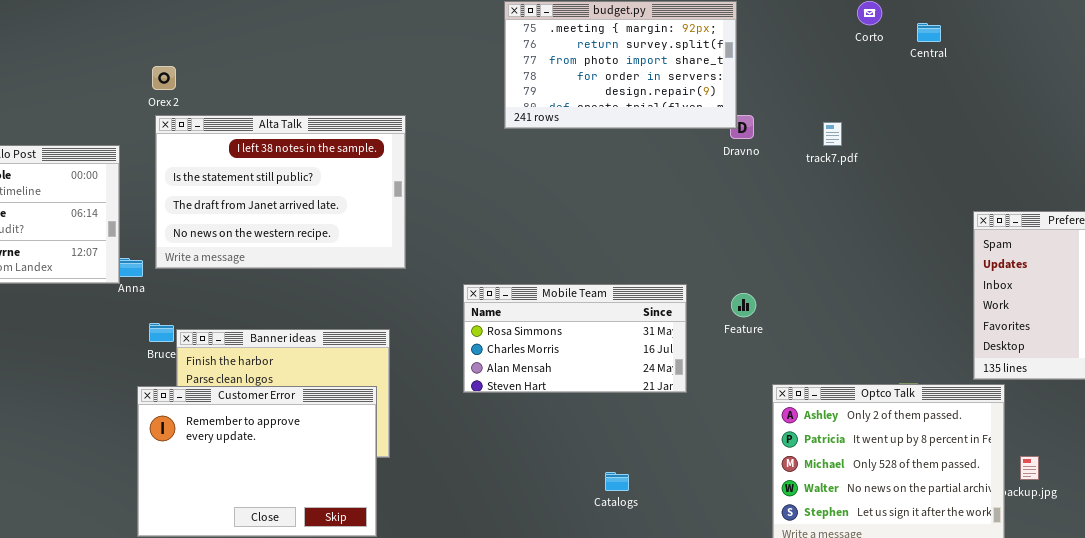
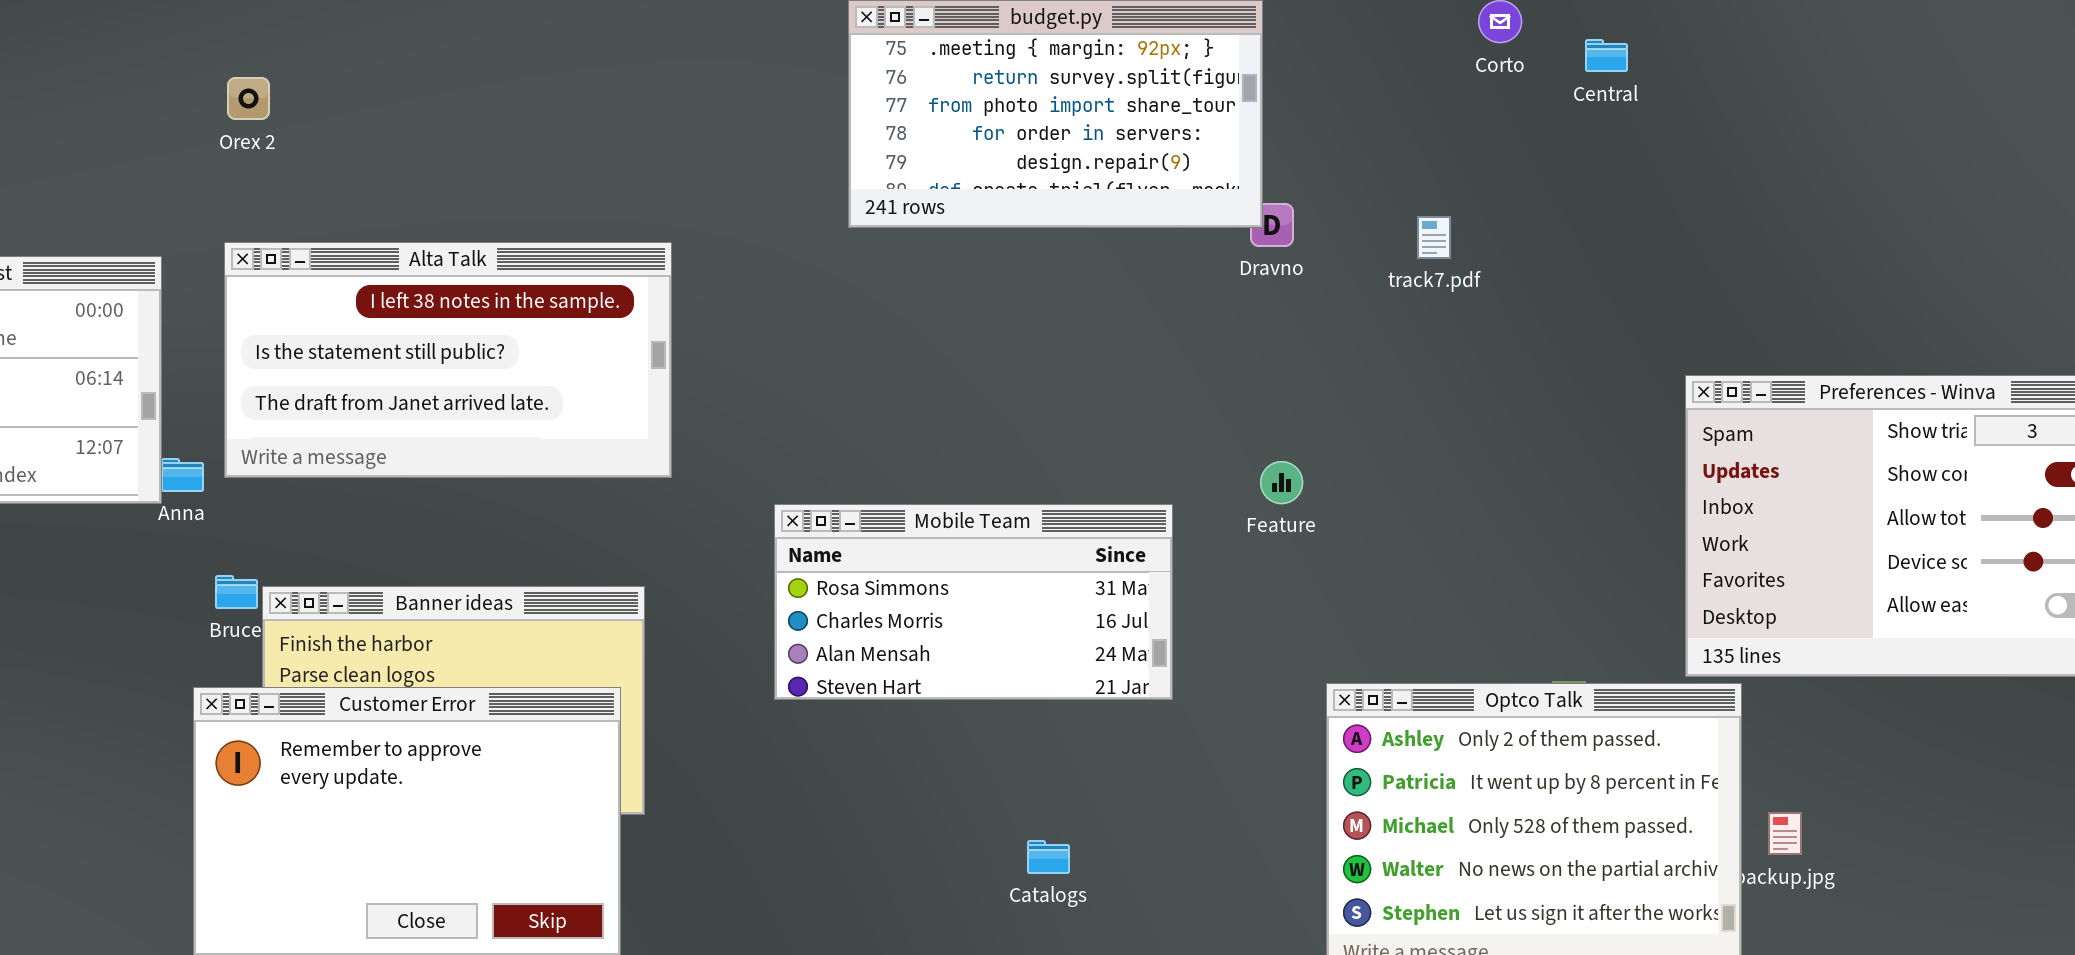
Orex 2: [152,66,176,90] -> [227,77,270,120], moved
Alta Talk: [155,115,406,269] -> [224,242,672,478], resized
Feature: [731,293,756,317] -> [1260,461,1303,504], moved

